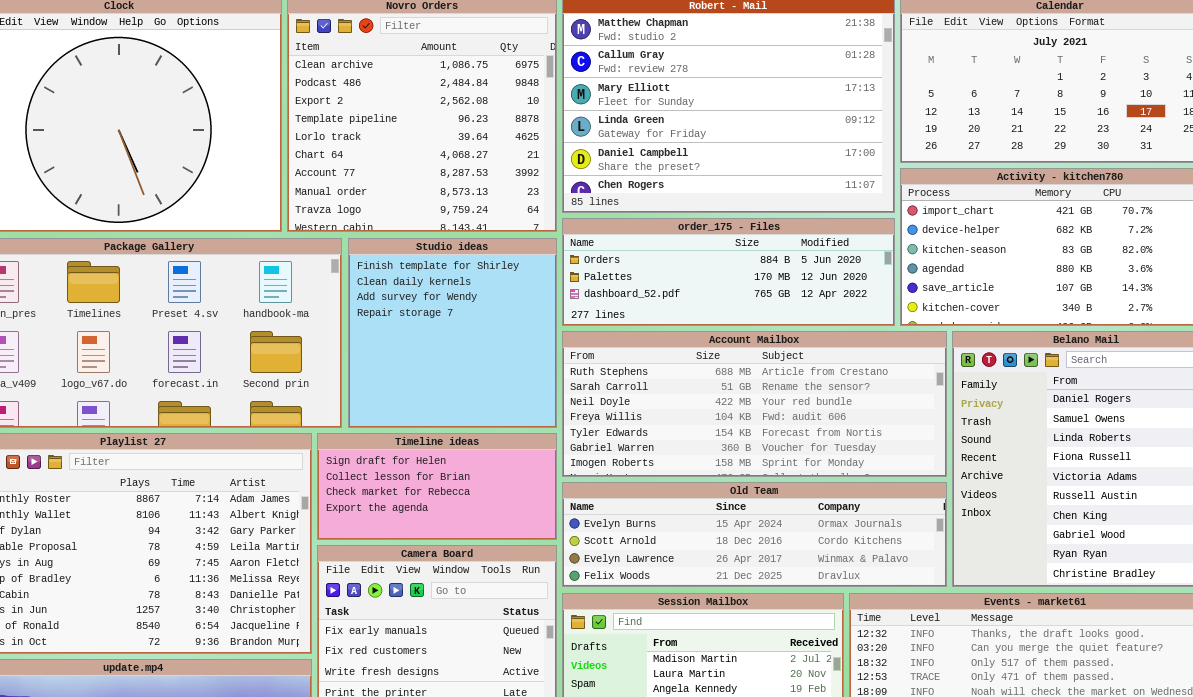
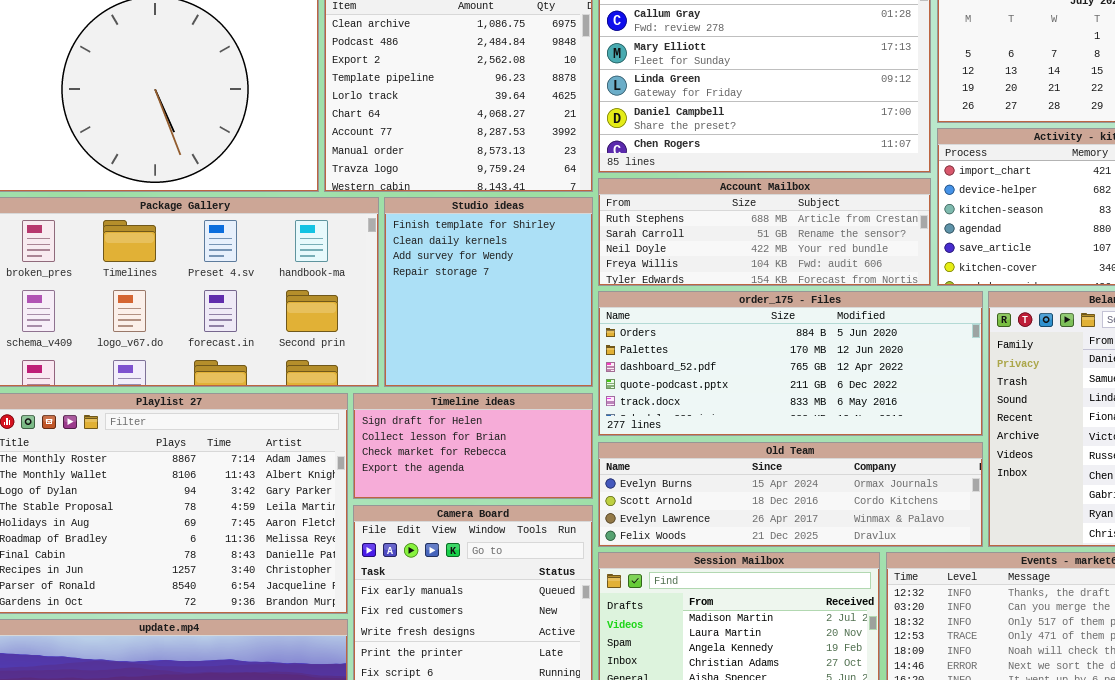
order_175 - Files: [562,218,895,326] -> [598,291,983,436], moved, resized
Account Mailbox: [562,331,947,477] -> [598,178,931,286], moved, resized

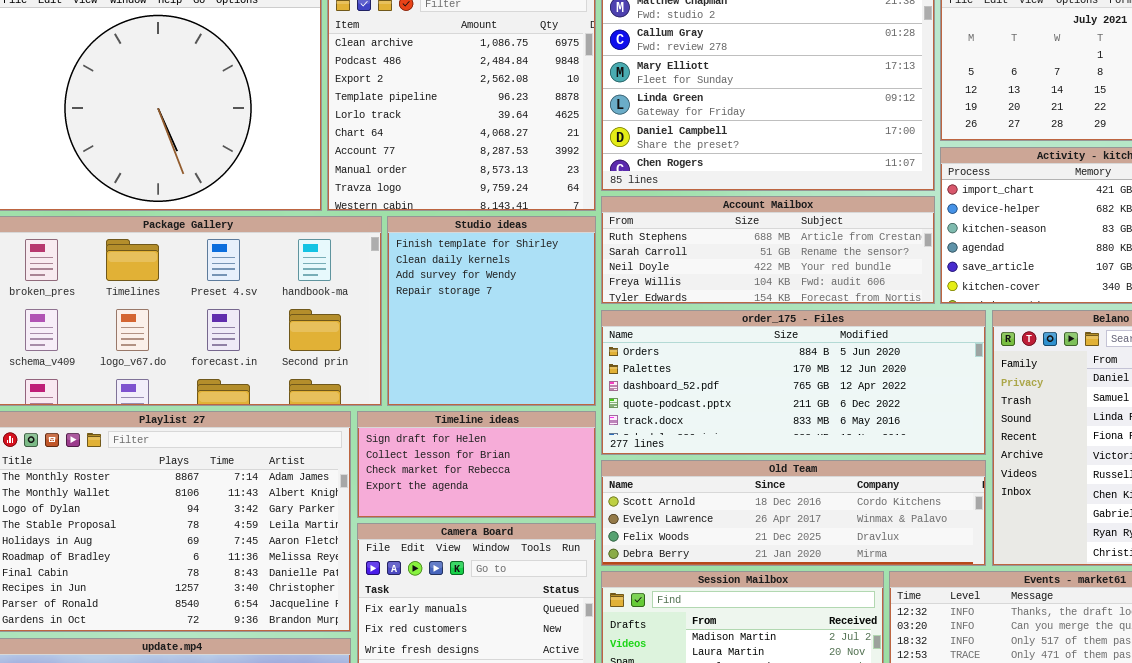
Old Team: [598,442,983,547] -> [601,460,986,566], scrolled down 1 row

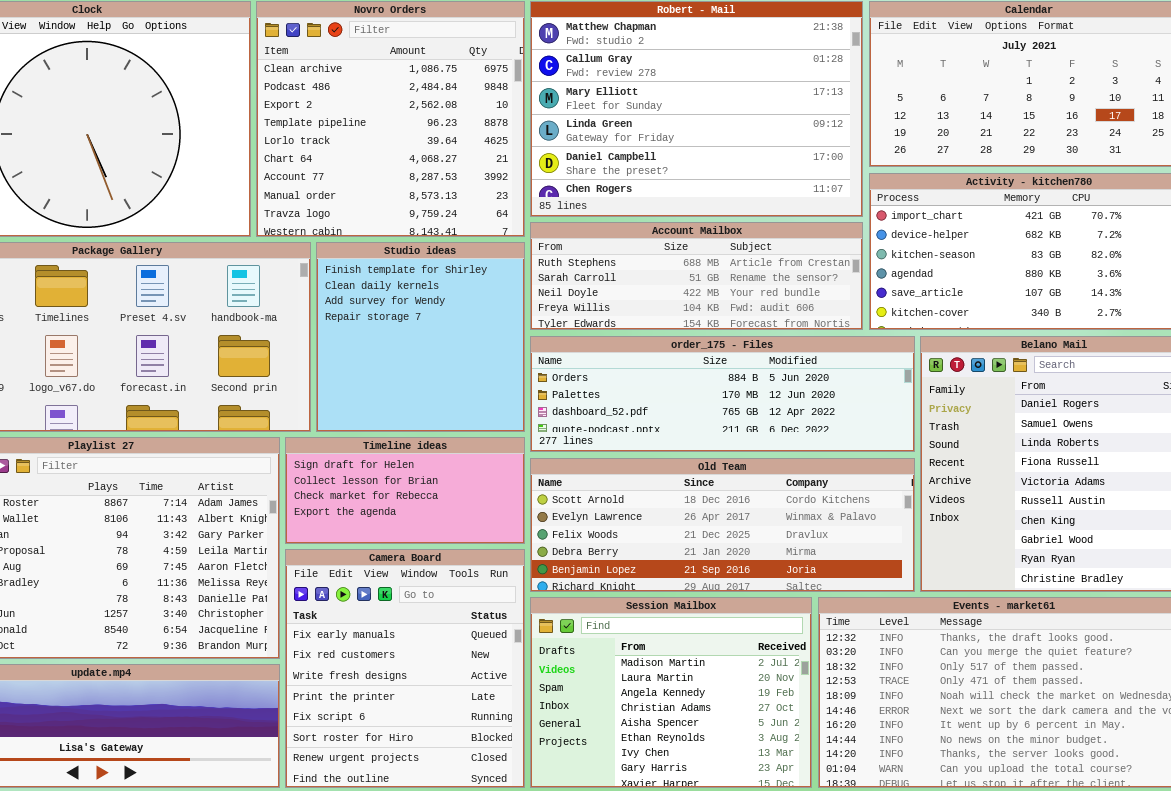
order_175 - Files: [601,310,986,455] -> [530,336,915,452], resized
Old Team: [601,460,986,566] -> [530,458,915,592], resized

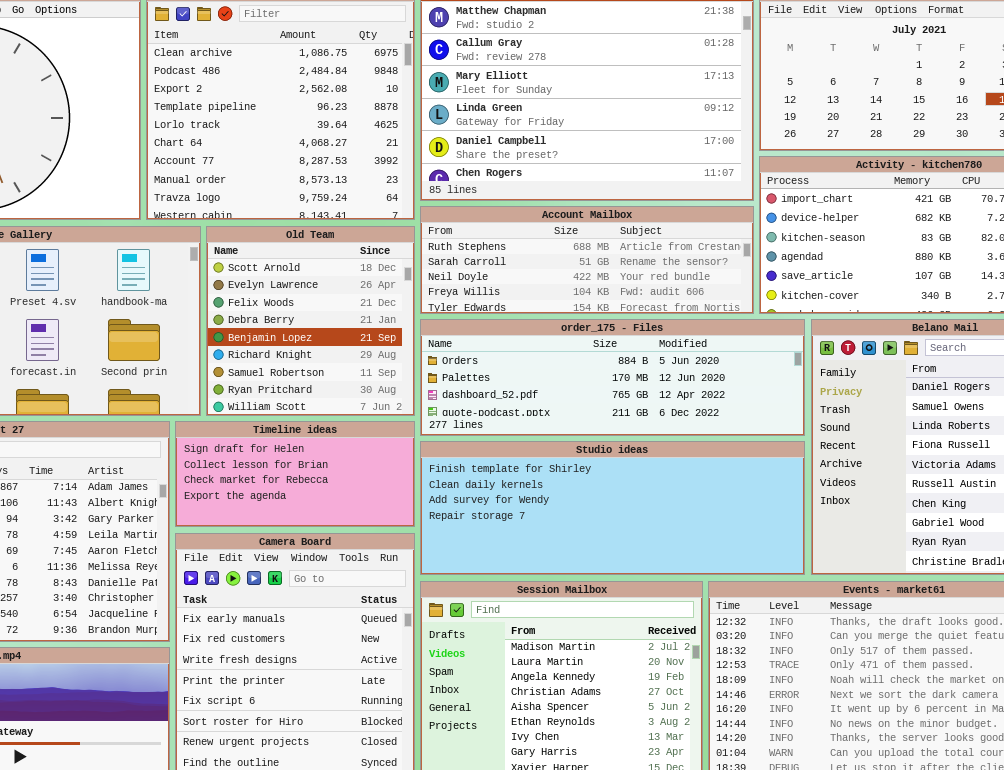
Studio ideas: [316,242,525,432] -> [420,441,805,575], moved, resized
Old Team: [530,458,915,592] -> [206,226,415,416], moved, resized

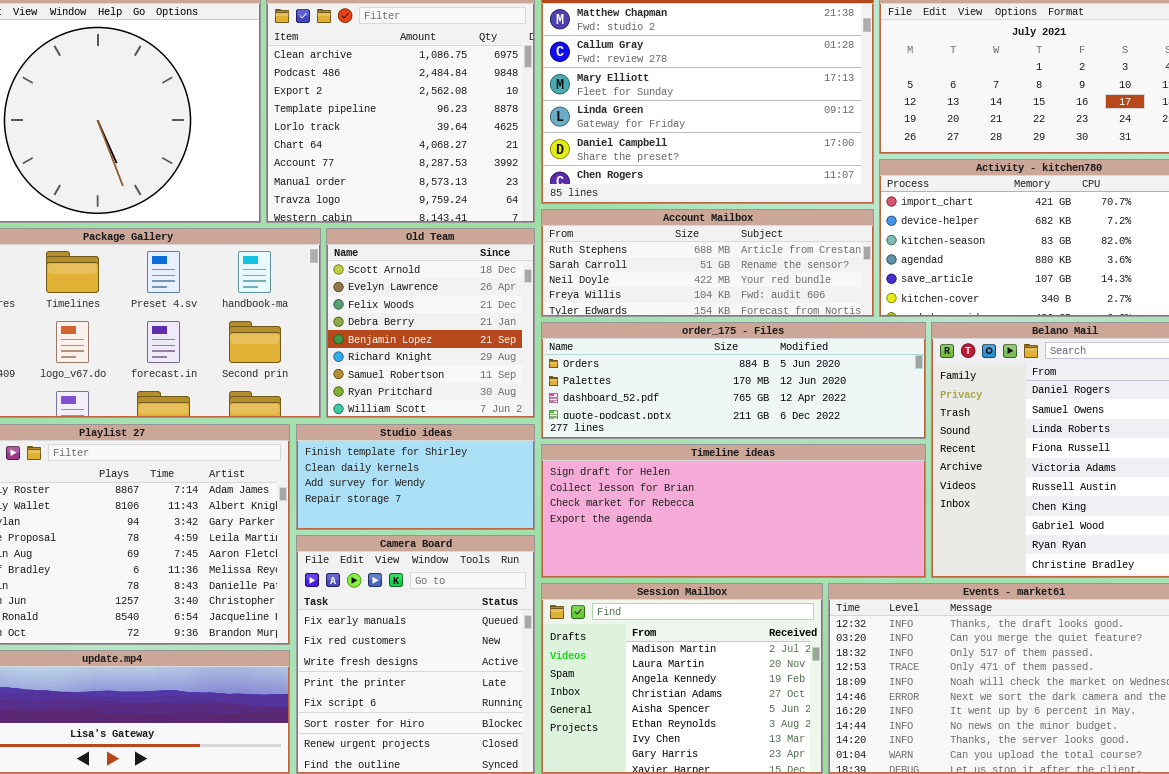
Timeline ideas: [175,421,415,527] -> [541,444,926,578], moved, resized
Studio ideas: [420,441,805,575] -> [296,424,535,530], moved, resized

